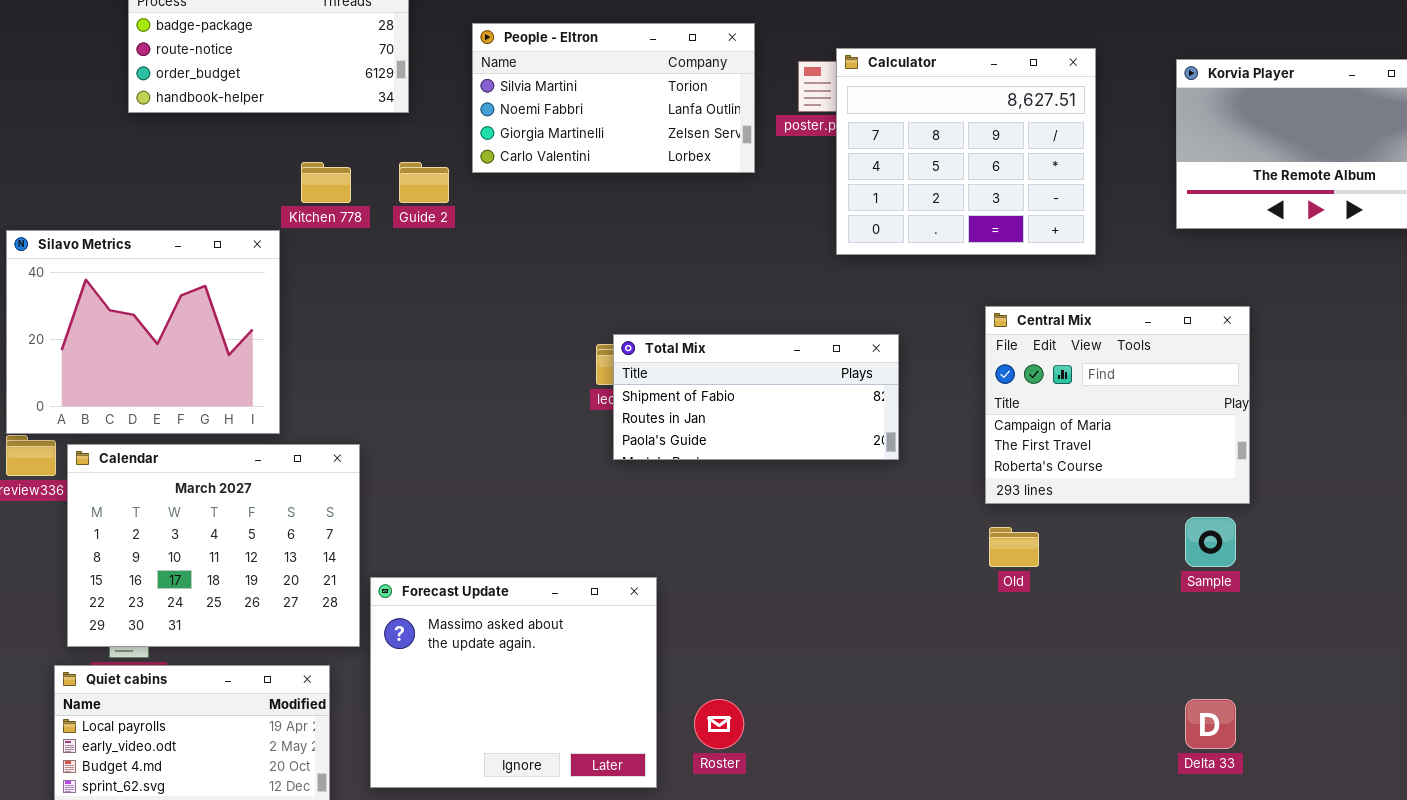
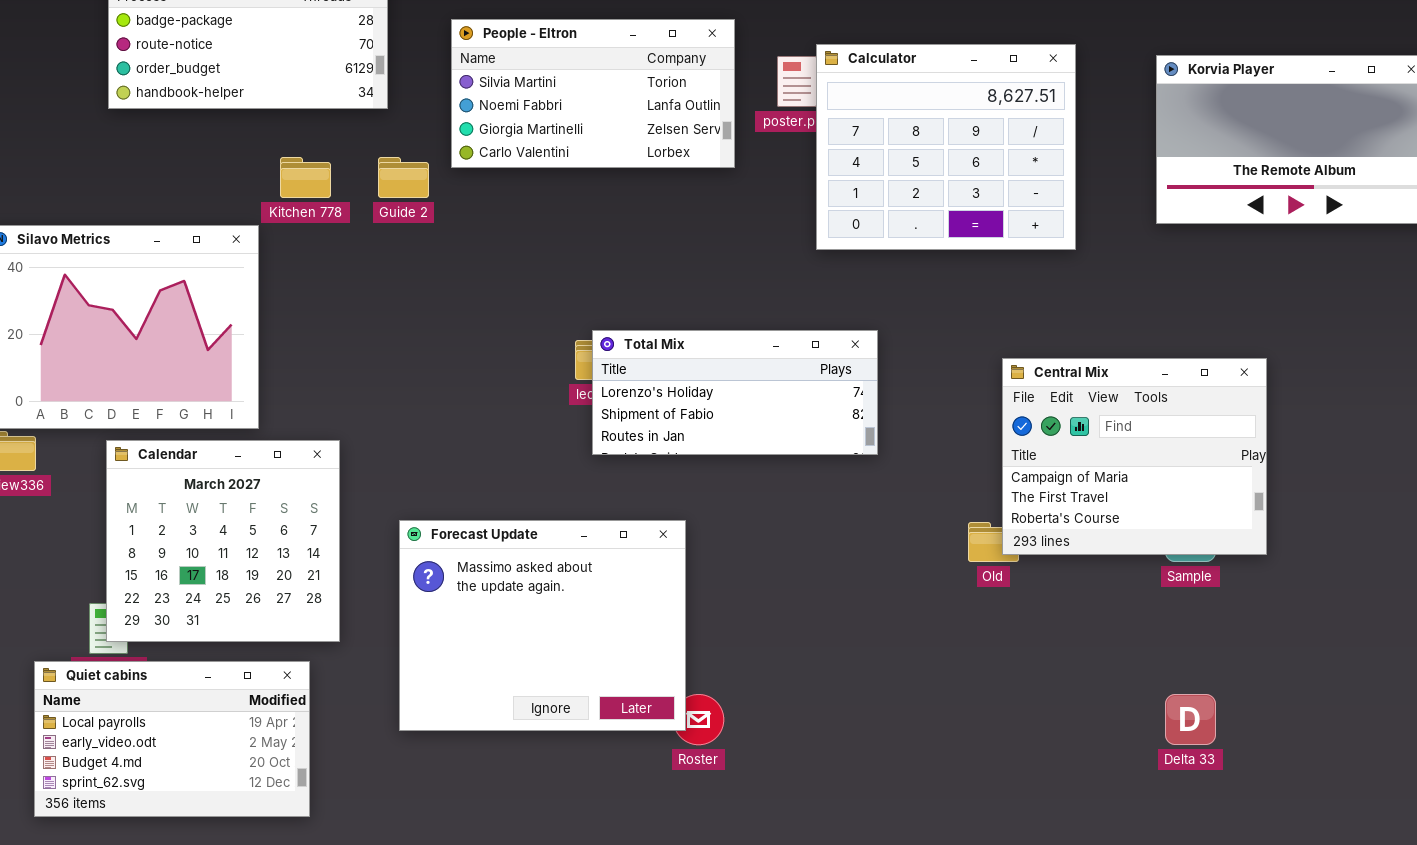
Central Mix: [985,306,1250,504] -> [1002,358,1267,555], moved
Total Mix: [613,334,899,460] -> [592,330,878,455], scrolled up 1 row
Calendar: [67,444,360,647] -> [106,440,340,642], resized
Forecast Update: [370,577,657,788] -> [399,520,686,731], moved

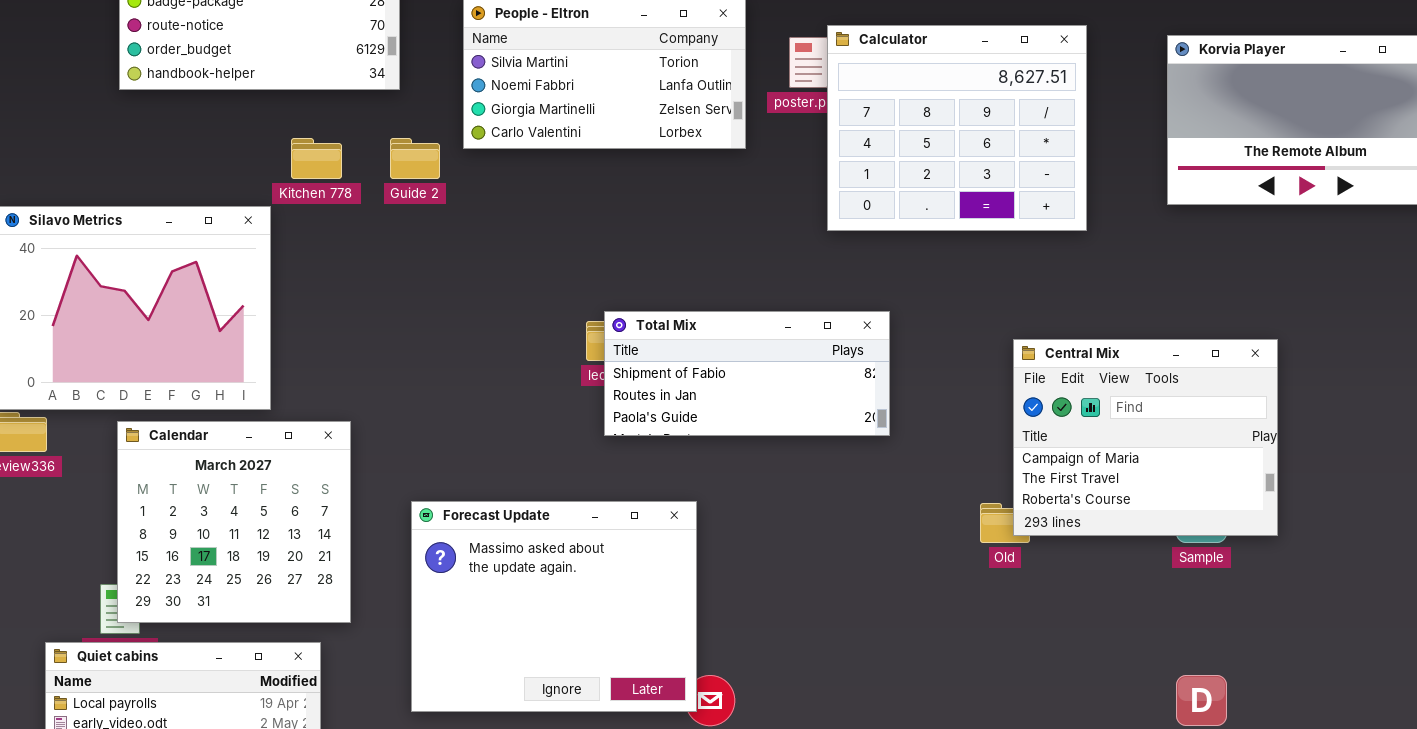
Total Mix: [592,330,878,455] -> [604,311,890,436], scrolled down 1 row

